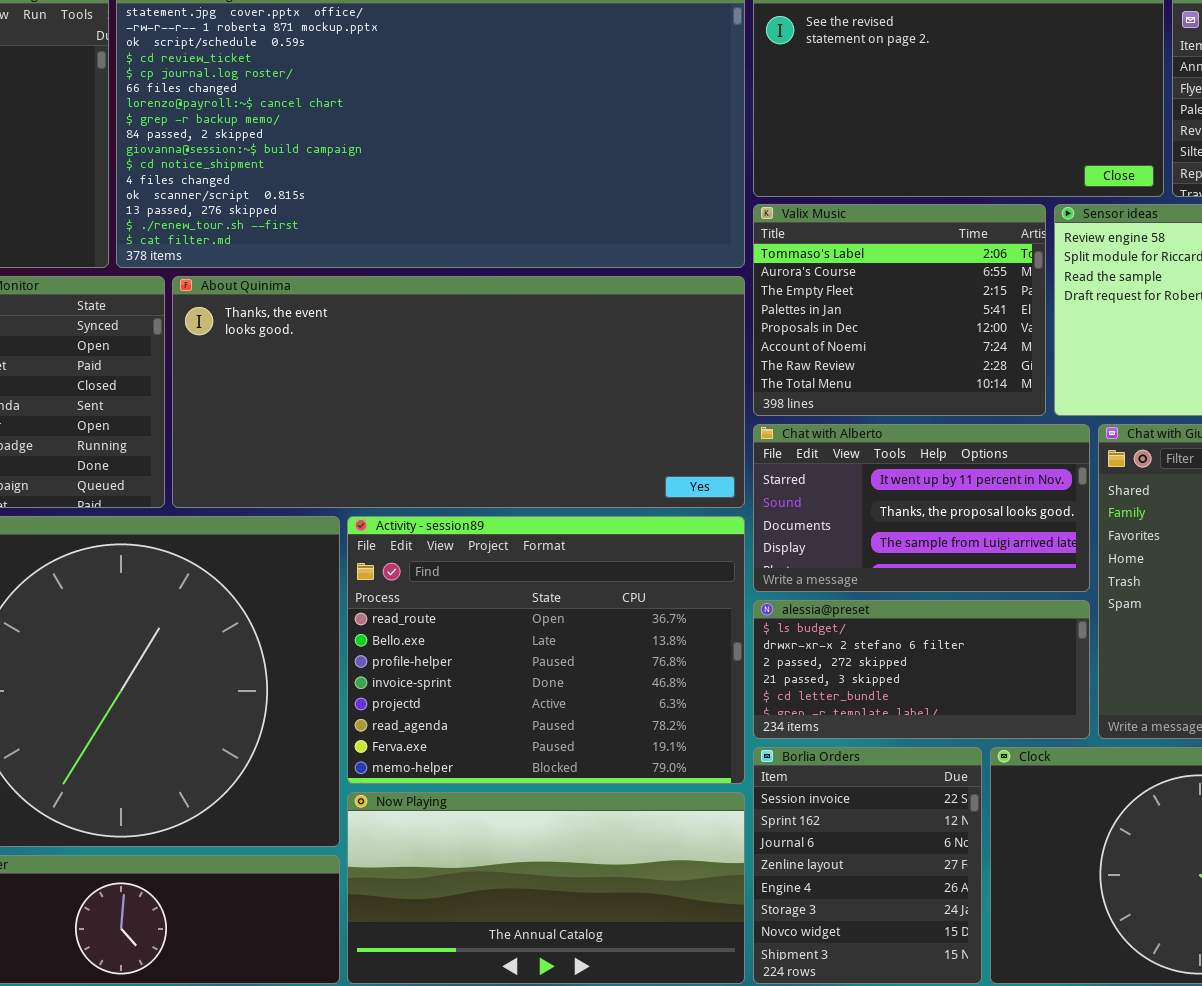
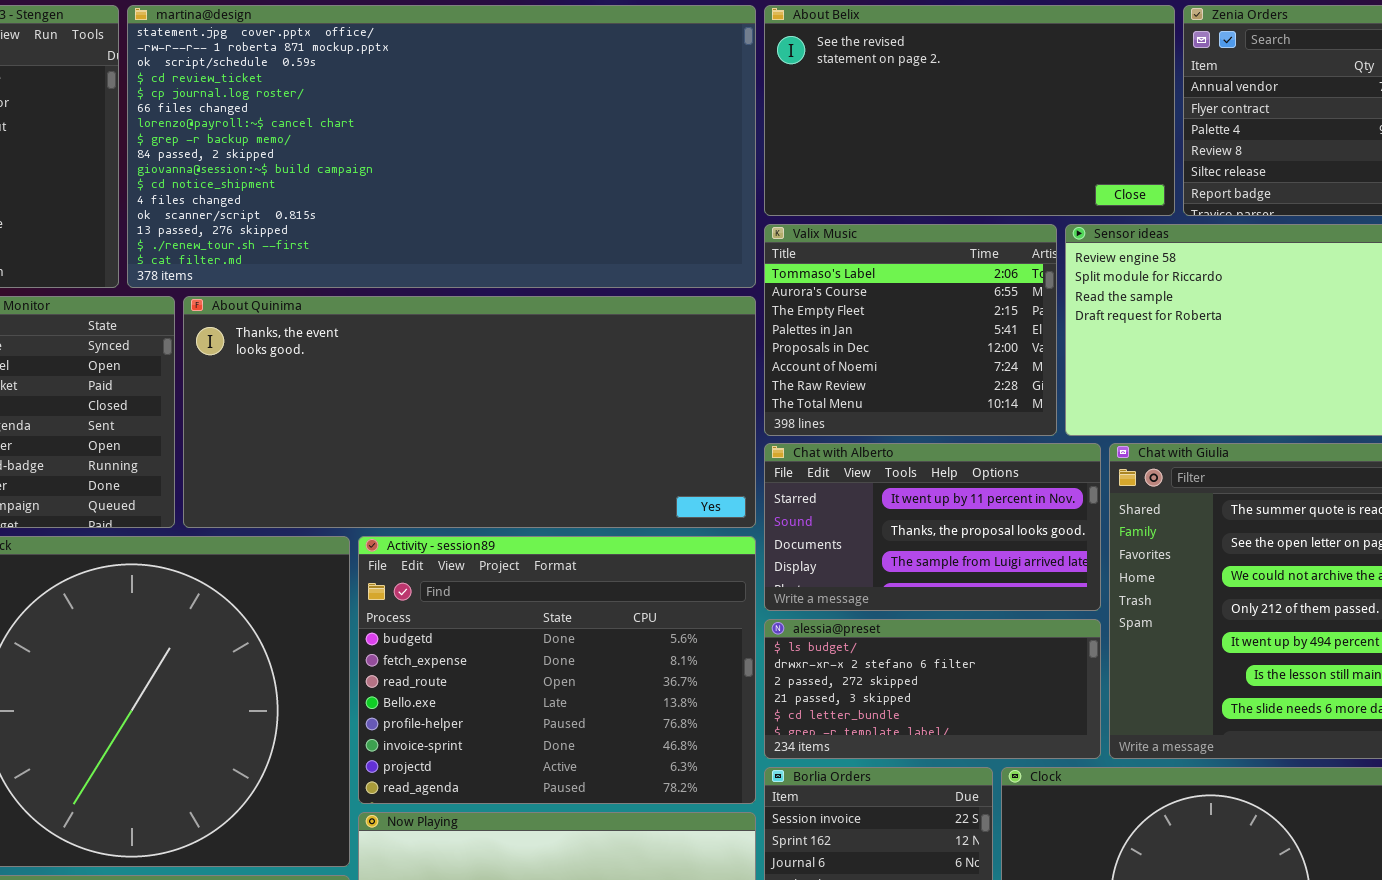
Activity - session89: [347,516,745,784] -> [358,536,756,804], scrolled up 2 rows

